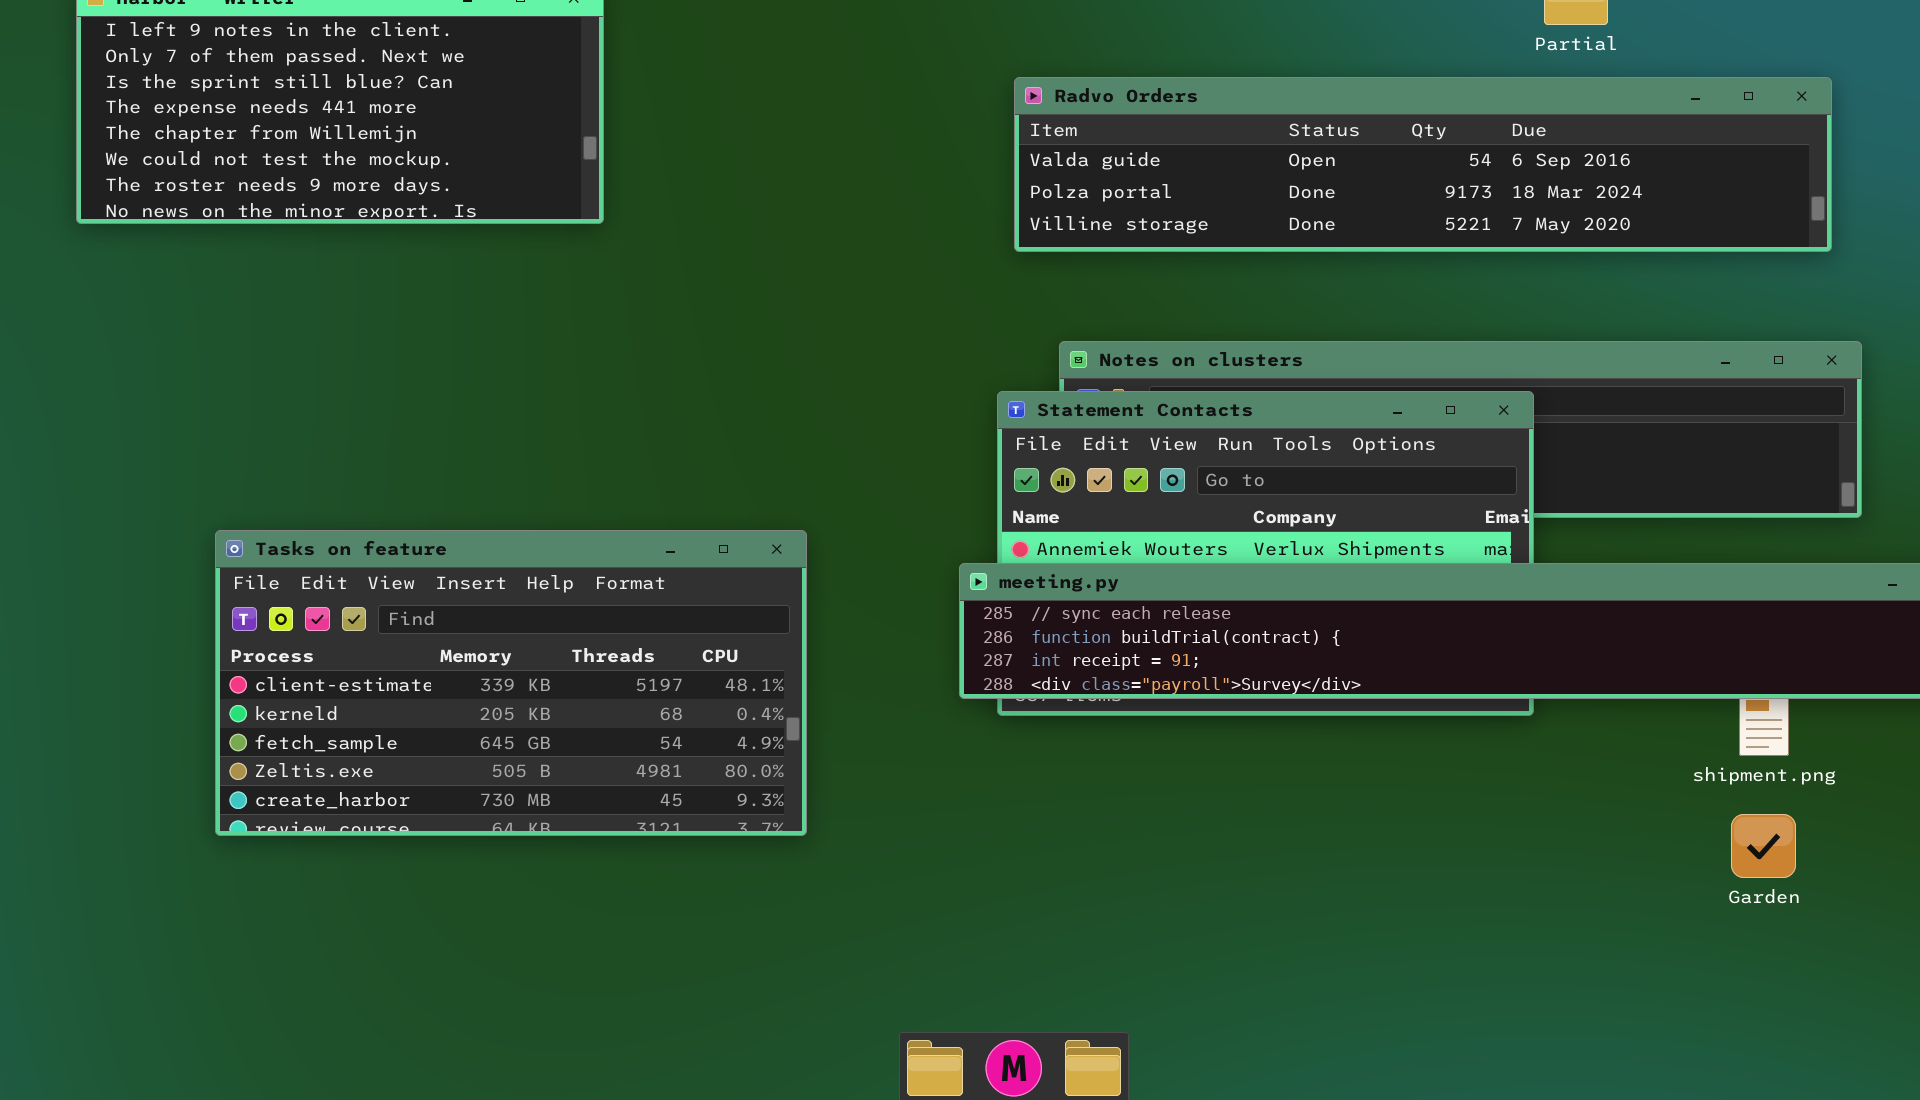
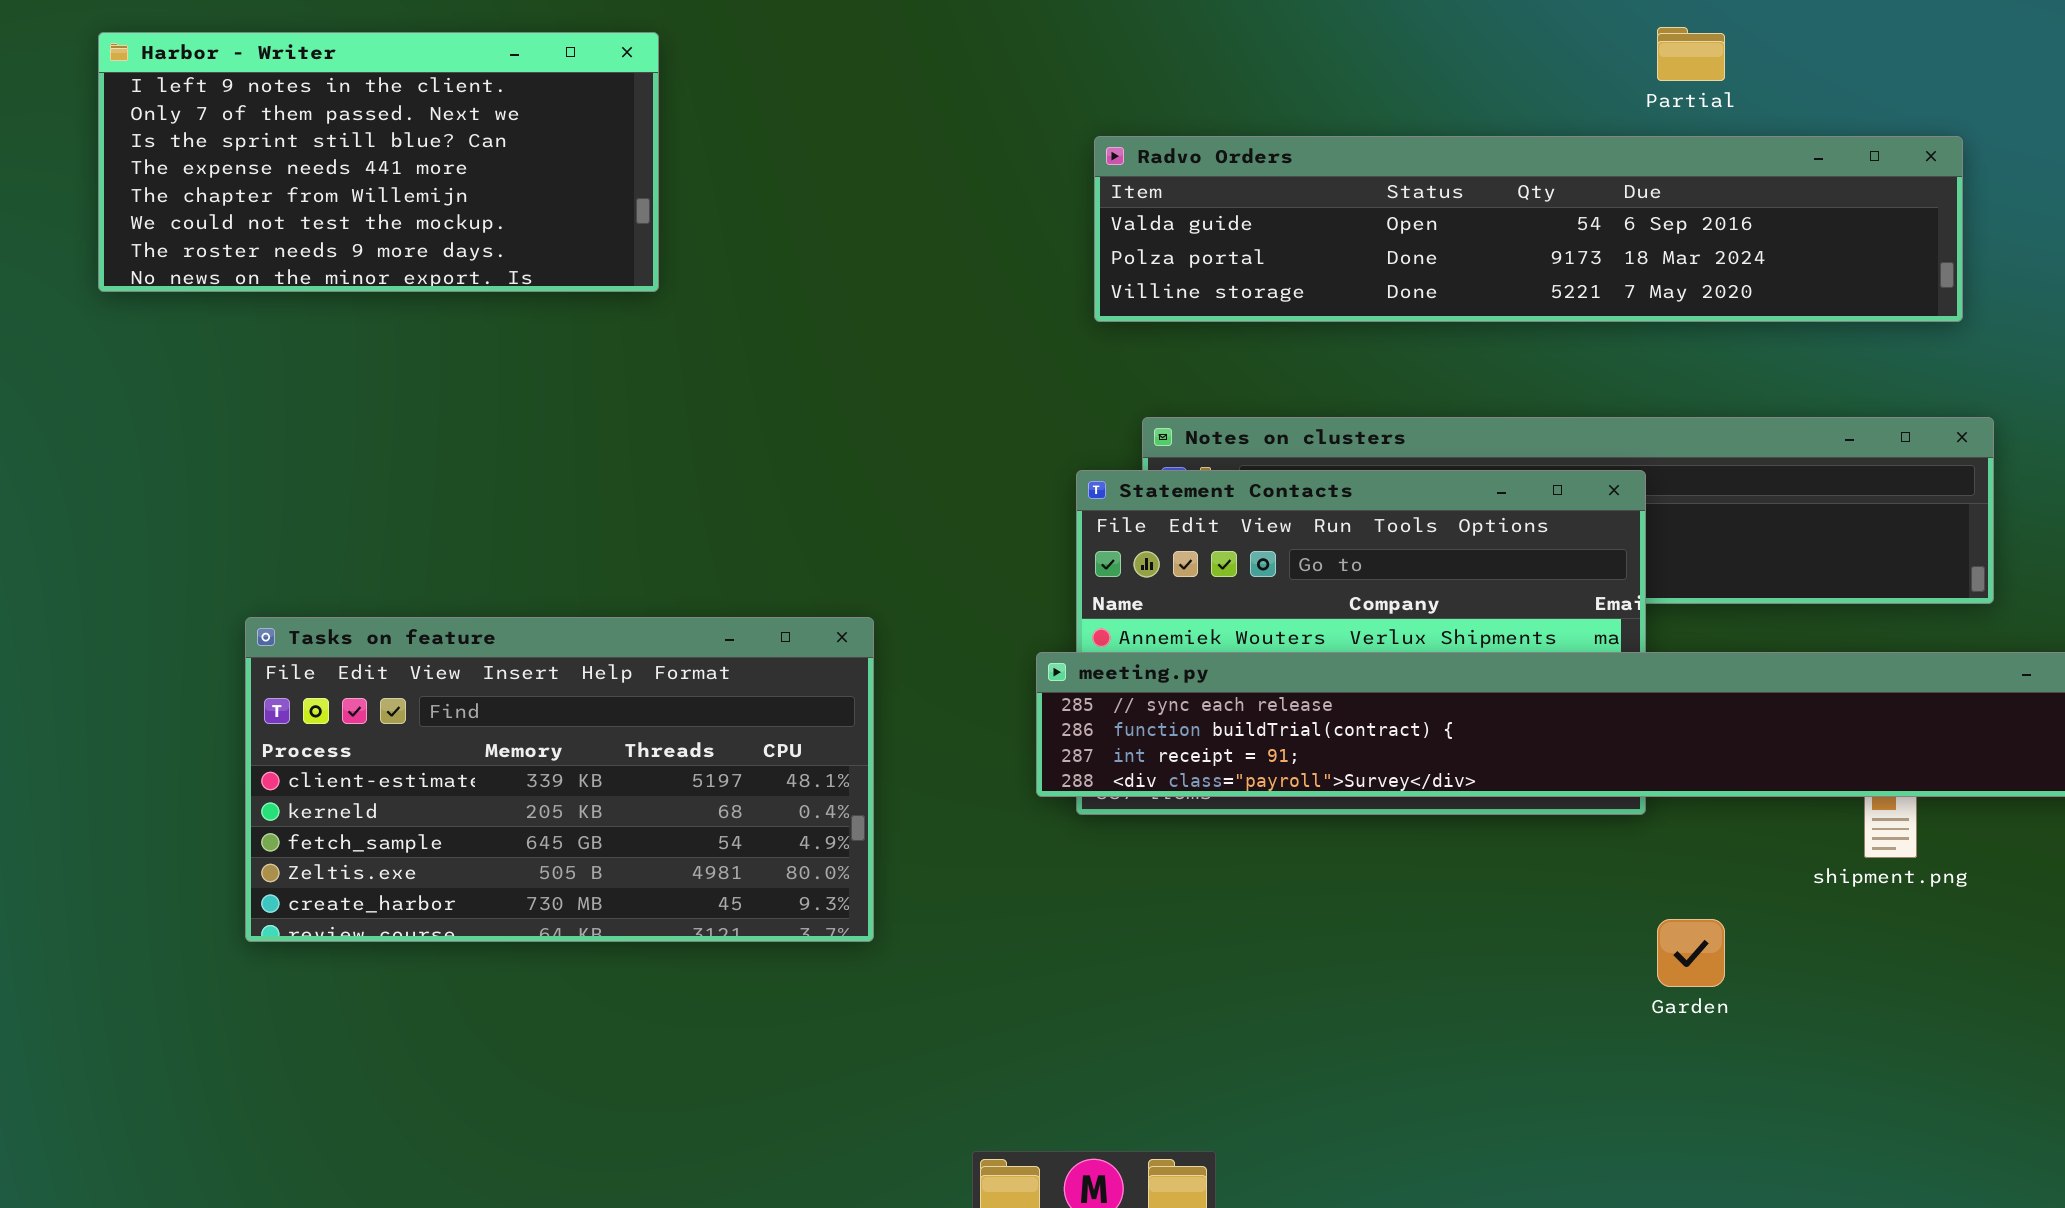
Garden: [1731,814,1796,878] -> [1657,919,1725,987], moved

